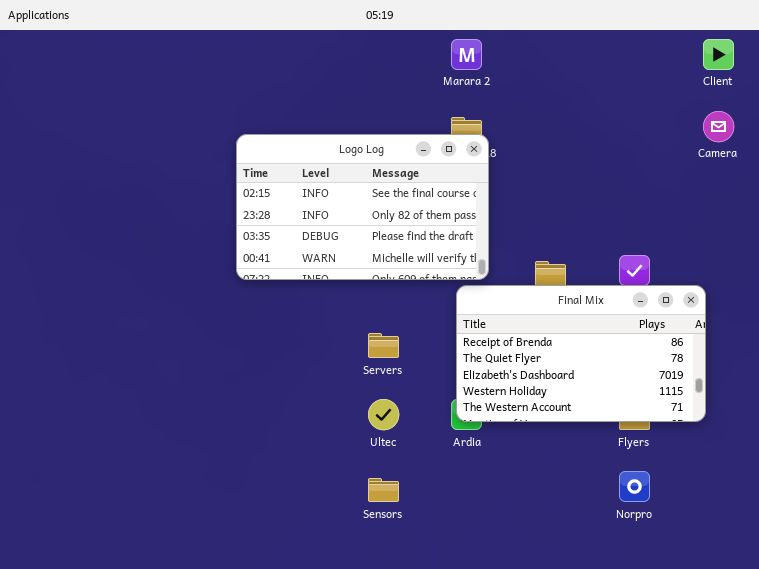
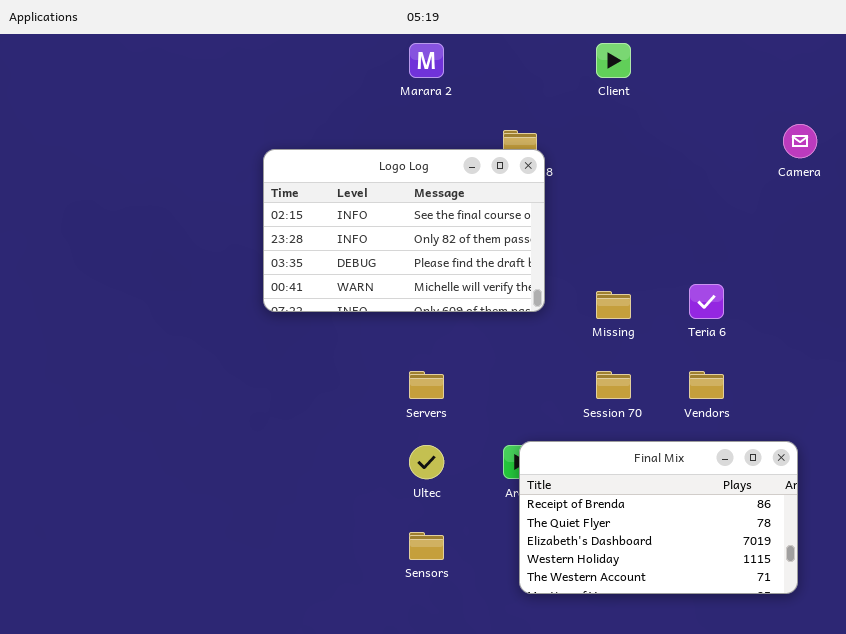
Marara 2: [451,39,482,70] -> [409,43,444,78], moved
Client: [703,39,734,70] -> [596,43,631,78], moved
Final Mix: [456,285,706,422] -> [519,441,798,594], moved

